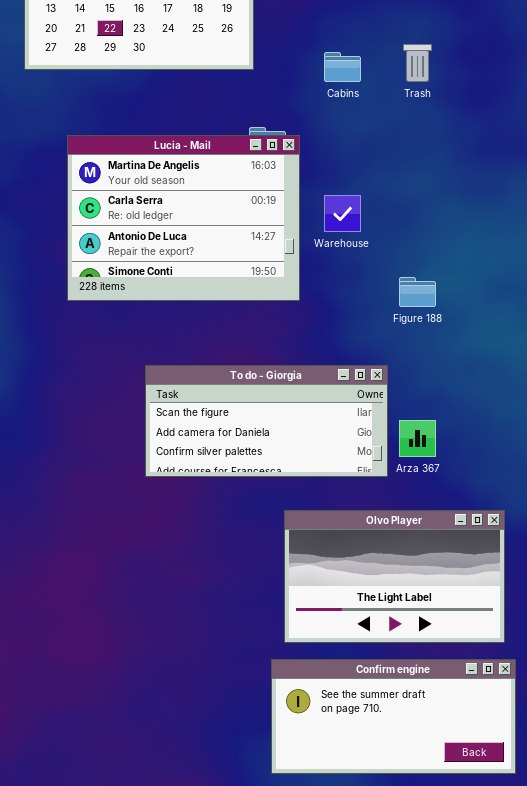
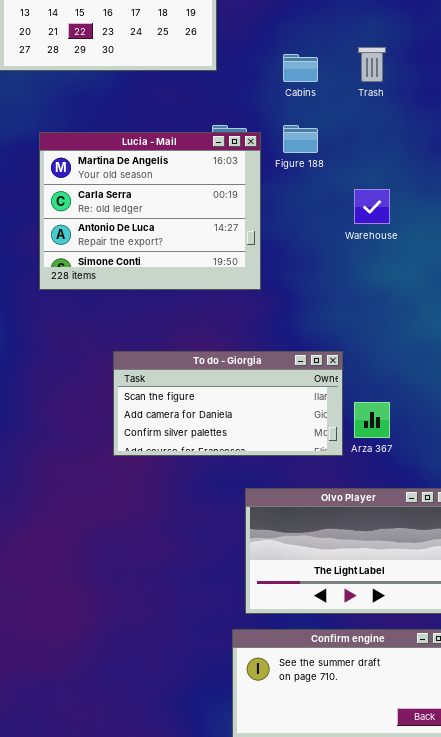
Warehouse: [324,195,361,232] -> [354,189,390,224], moved
Figure 188: [399,277,436,307] -> [283,125,318,153], moved

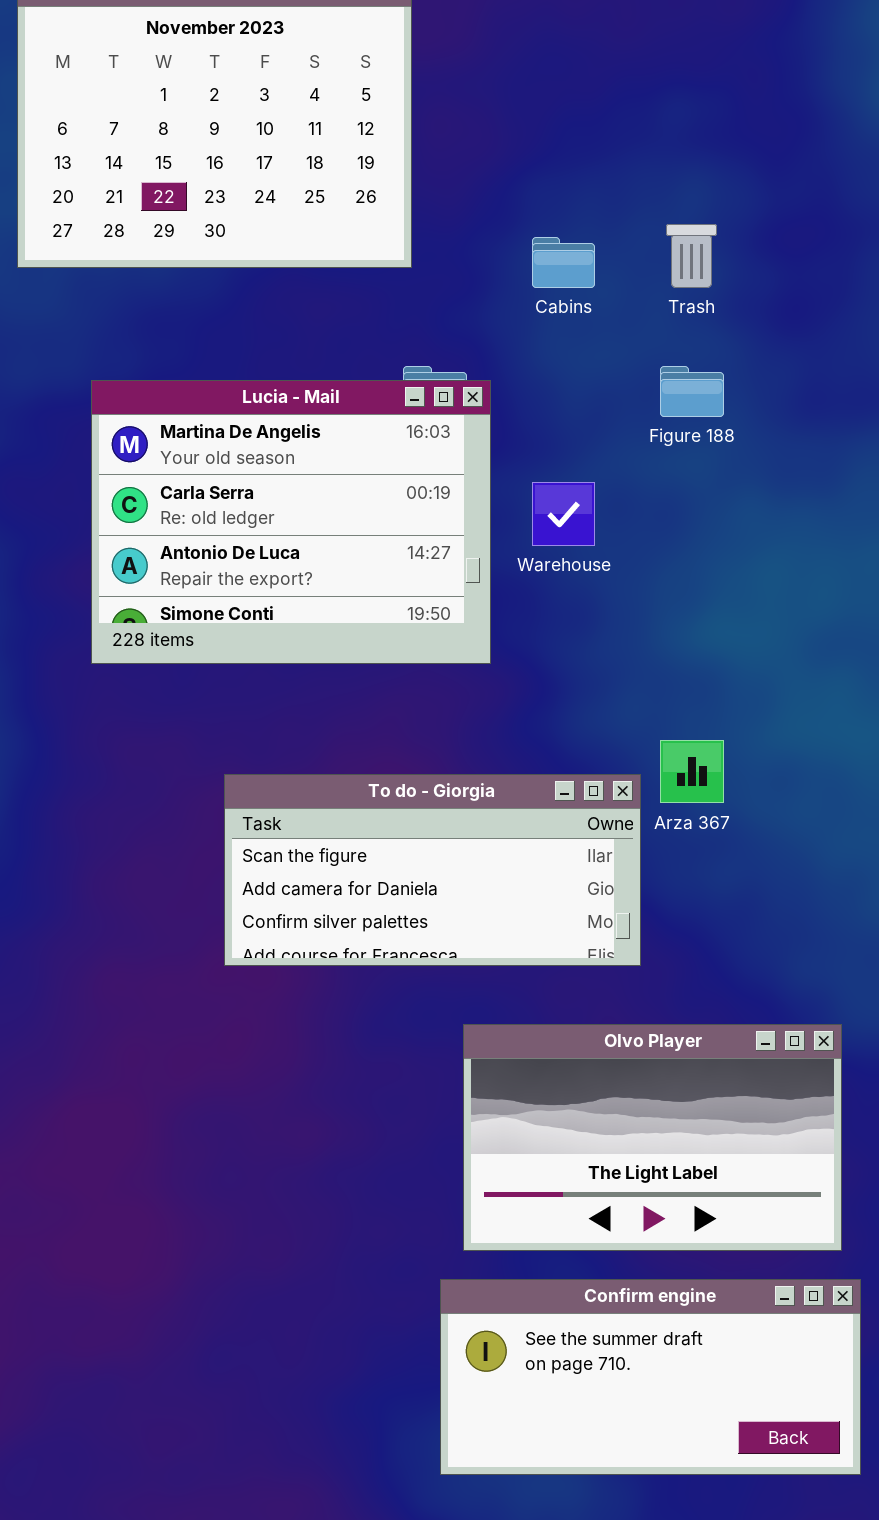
Figure 188: [283,125,318,153] -> [660,366,724,417], moved
Warehouse: [354,189,390,224] -> [532,482,595,546], moved
Arza 367: [354,402,390,438] -> [660,740,724,803], moved

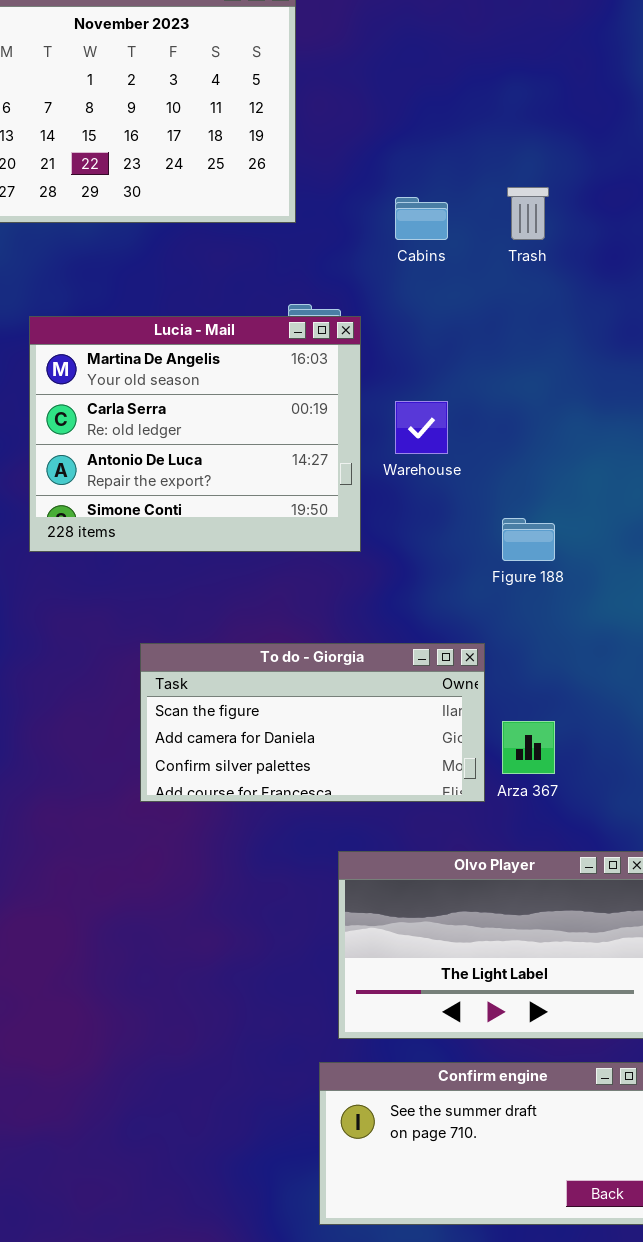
Figure 188: [660,366,724,417] -> [502,518,555,561], moved
Arza 367: [660,740,724,803] -> [502,721,555,774], moved

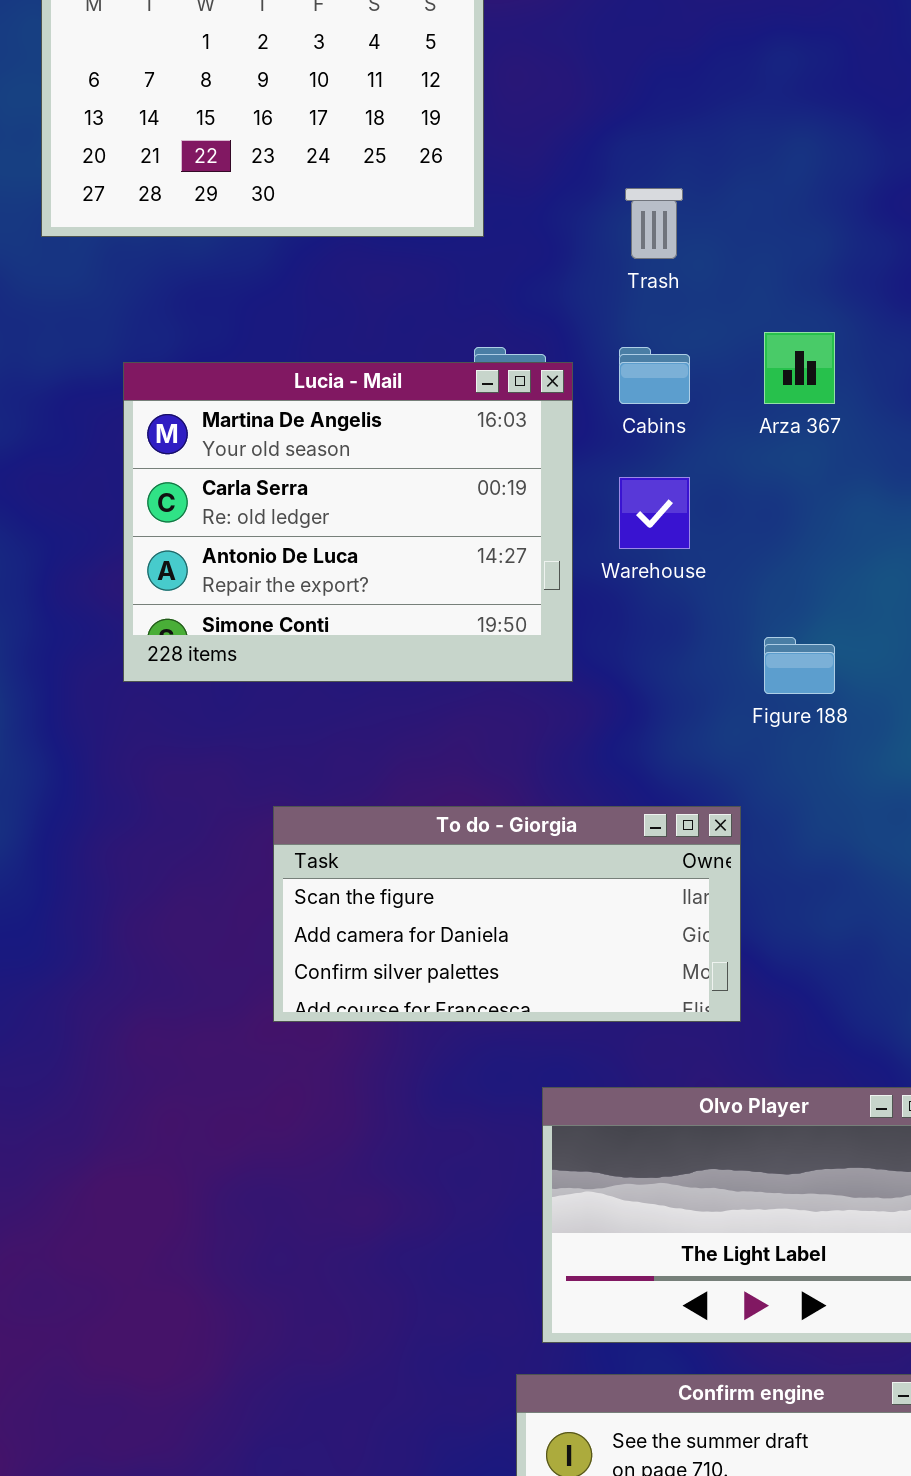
Trash: [507,187,549,240] -> [625,188,683,259], moved
Cabins: [395,197,448,240] -> [619,347,690,404], moved
Arza 367: [502,721,555,774] -> [764,332,835,404], moved

